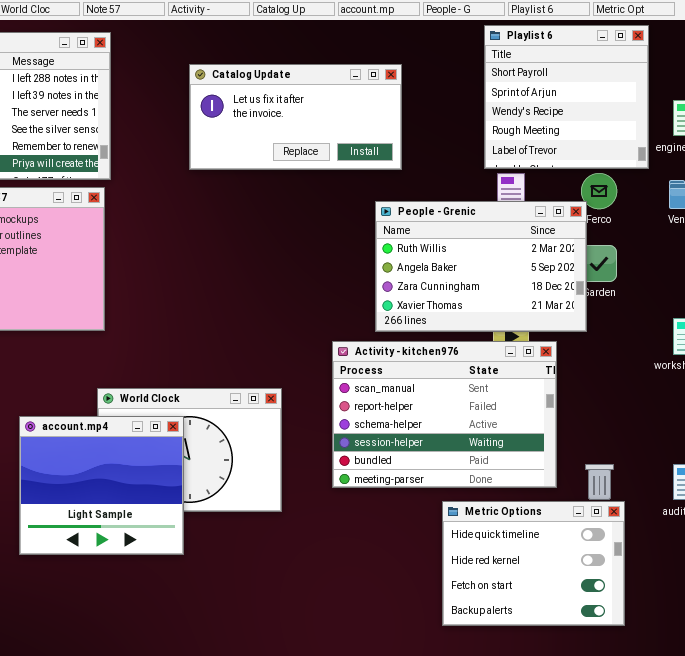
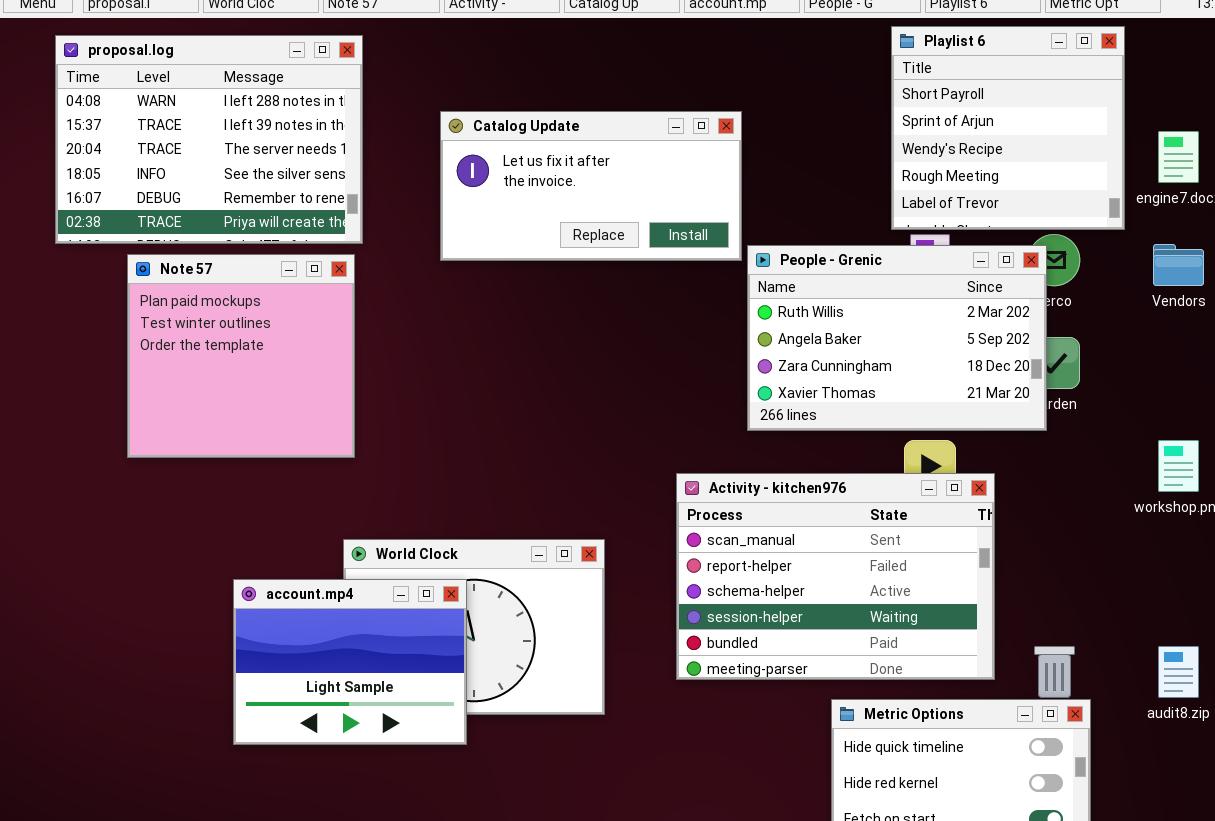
Catalog Update: [189,64,402,170] -> [440,111,742,261], moved
People - Grenic: [375,201,587,332] -> [747,245,1047,431], moved
account.mp4: [19,416,184,555] -> [233,579,467,745], resized

